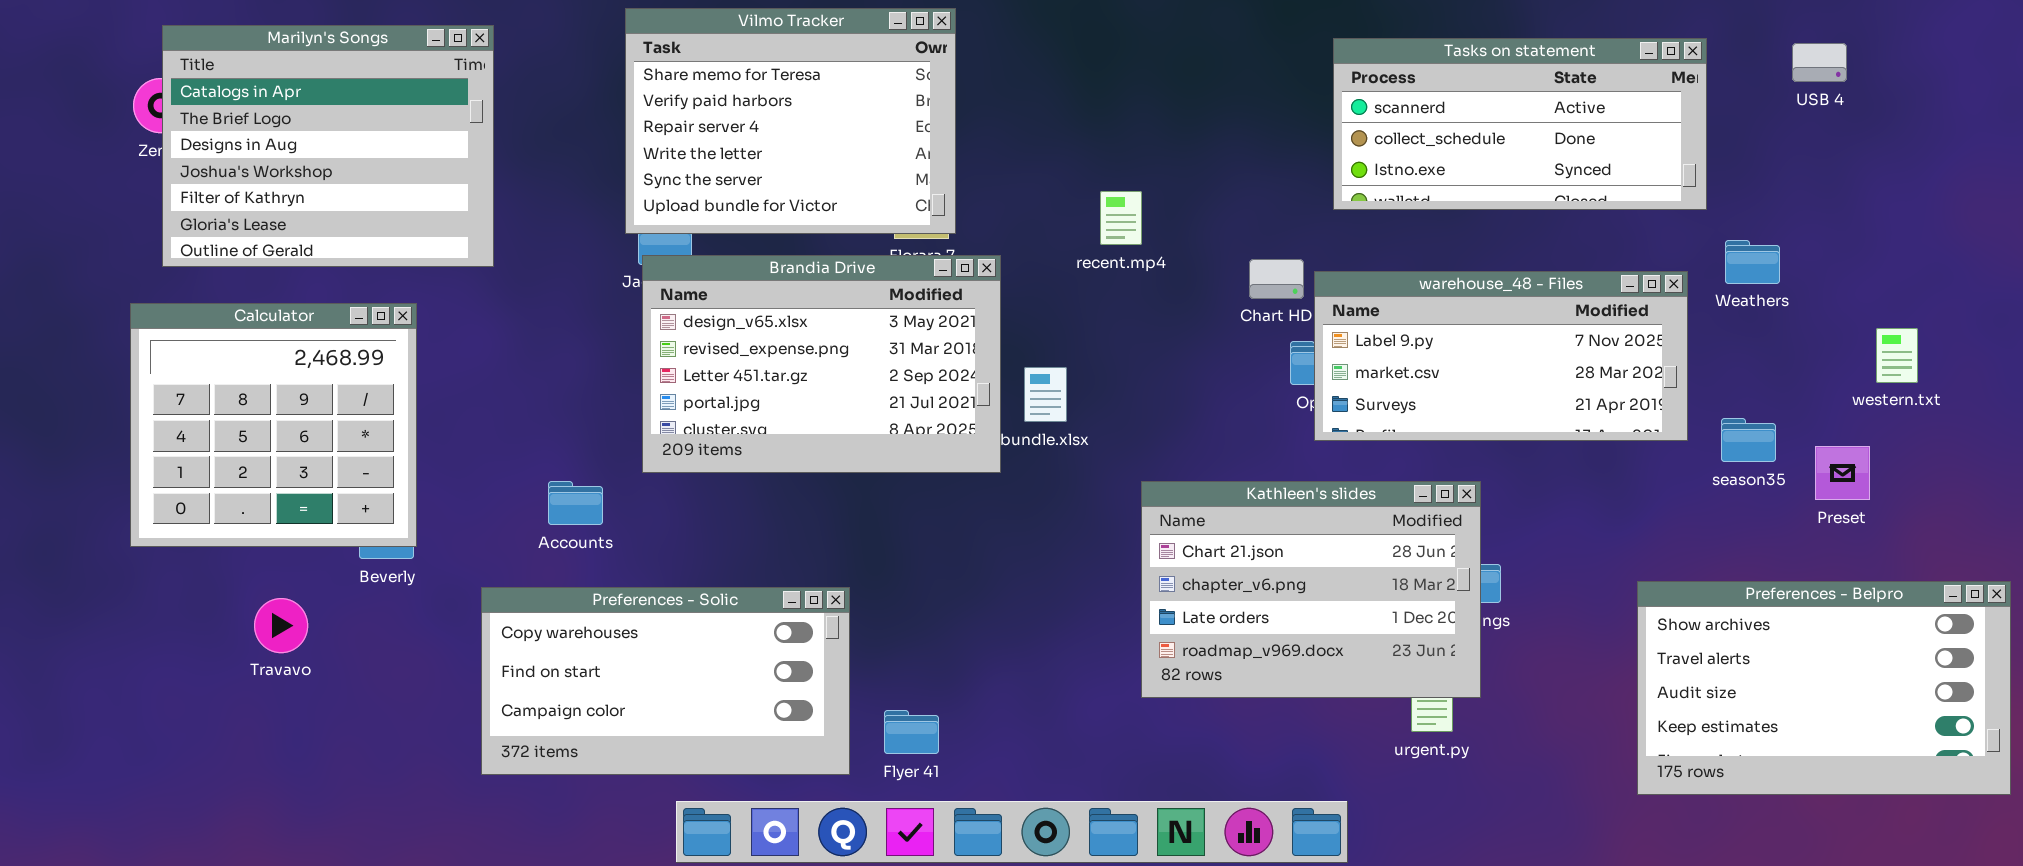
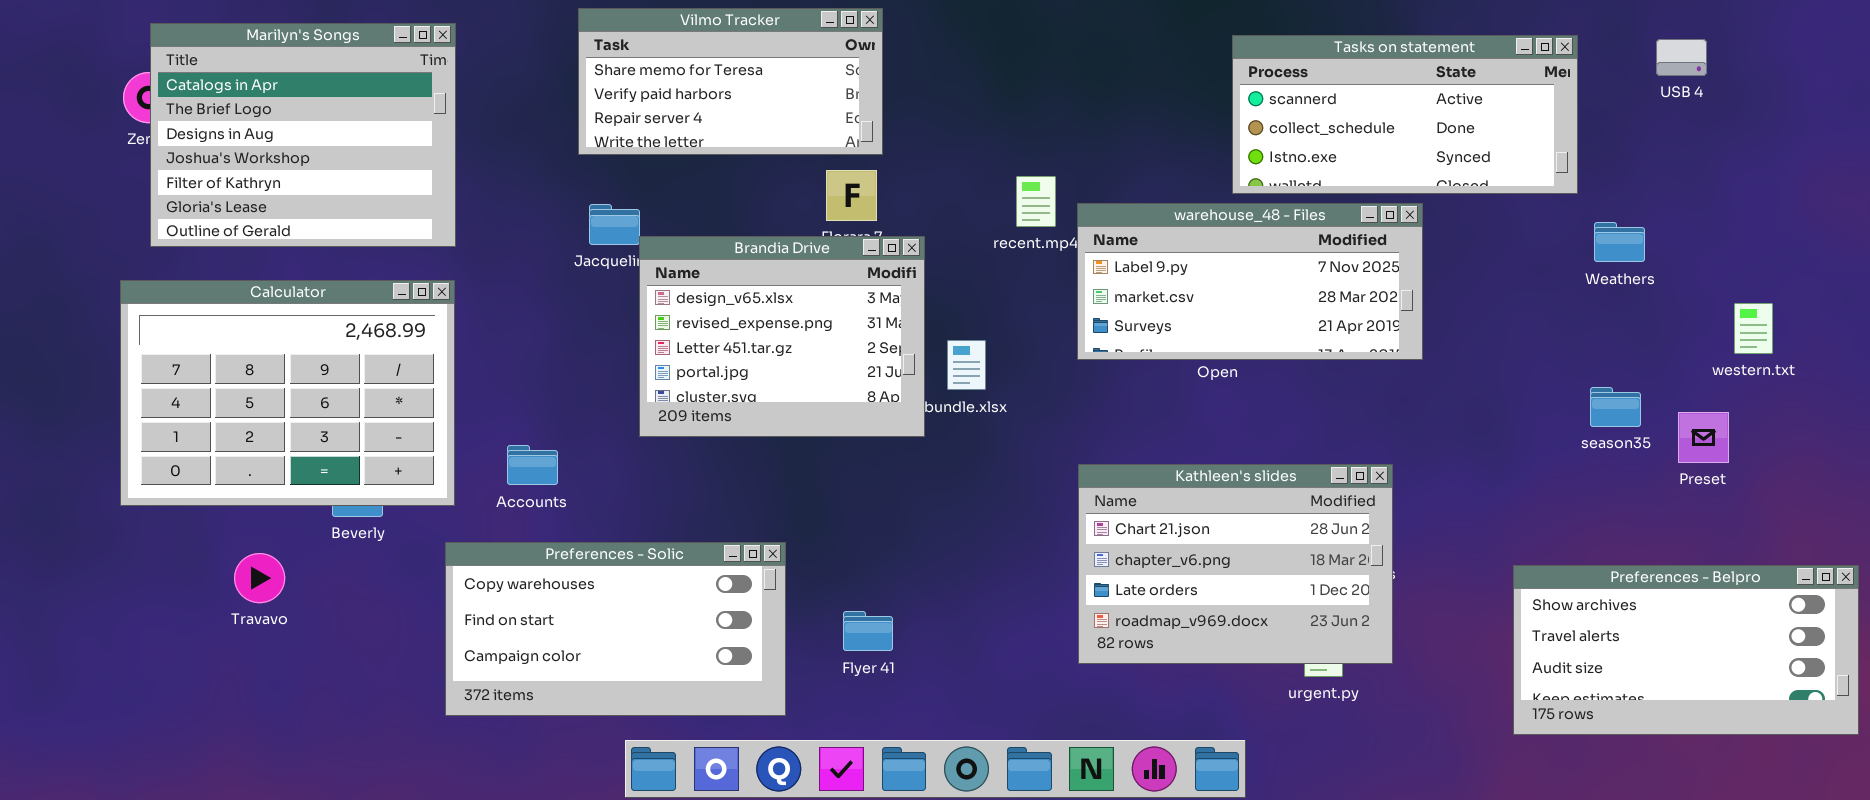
Vilmo Tracker: [625,8,956,234] -> [578,8,883,155], resized
Brandia Drive: [642,255,1001,473] -> [639,236,925,437], resized
warehouse_48 - Files: [1314,271,1688,441] -> [1077,203,1423,360], moved
Calculator: [130,303,417,547] -> [120,280,455,506], resized
Kathleen's slides: [1141,481,1481,698] -> [1078,464,1393,664], moved
Preferences - Belpro: [1637,581,2011,795] -> [1513,565,1859,735], resized
Flyer 41: [884,710,939,754] -> [843,611,893,651], moved

